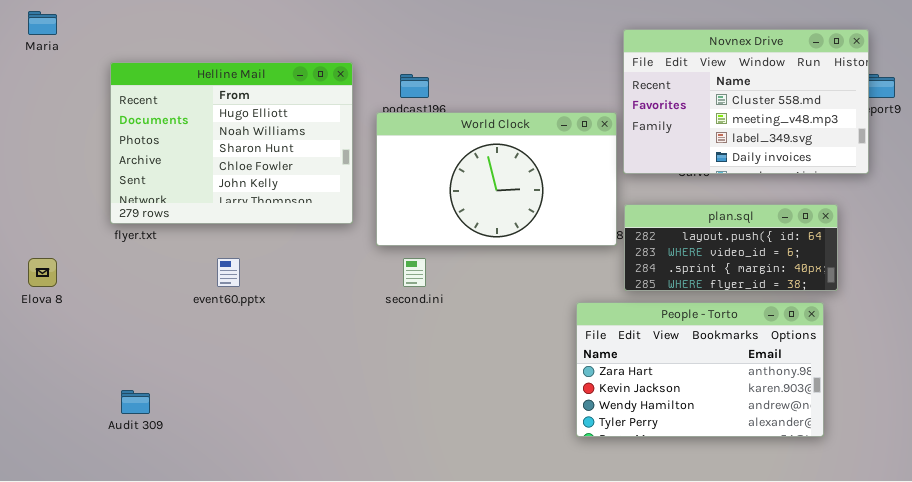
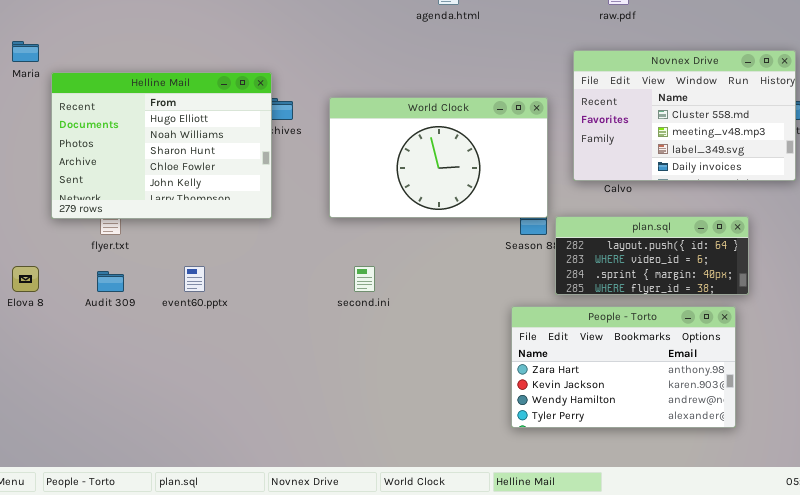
Novnex Drive: [623,29,869,174] -> [573,50,796,181], moved
Helline Mail: [110,62,353,224] -> [51,72,272,219], moved
World Clock: [376,112,617,246] -> [329,97,548,218], moved
Audit 309: [121,390,150,414] -> [97,271,124,292], moved

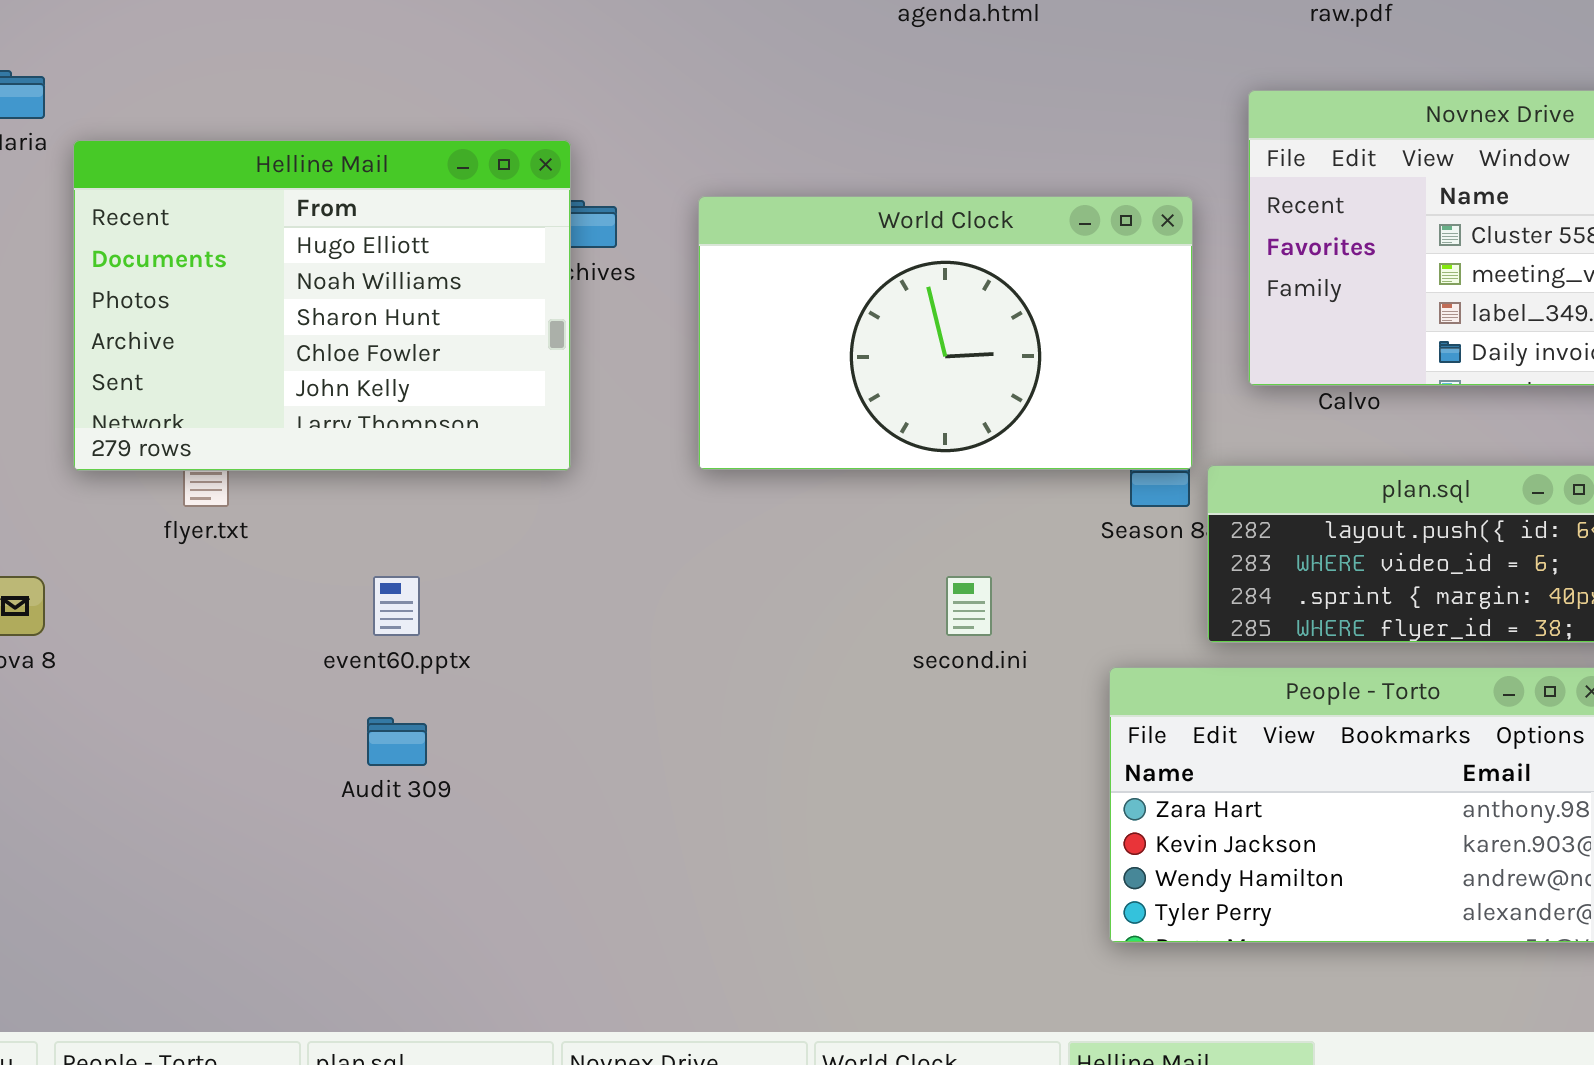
second.ini: [354,266,375,292] -> [946,576,992,636], moved
Audit 309: [97,271,124,292] -> [367,717,427,766], moved

